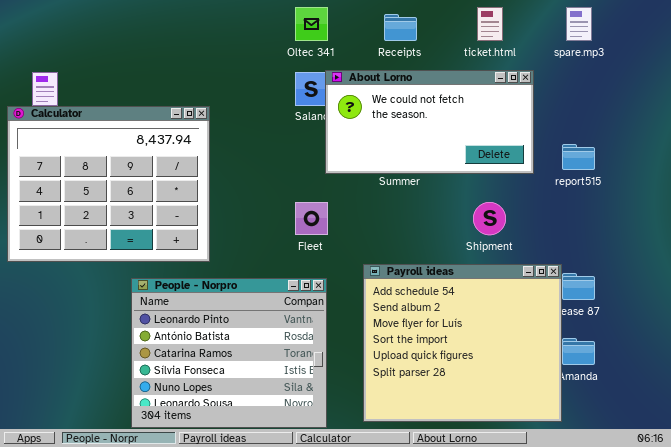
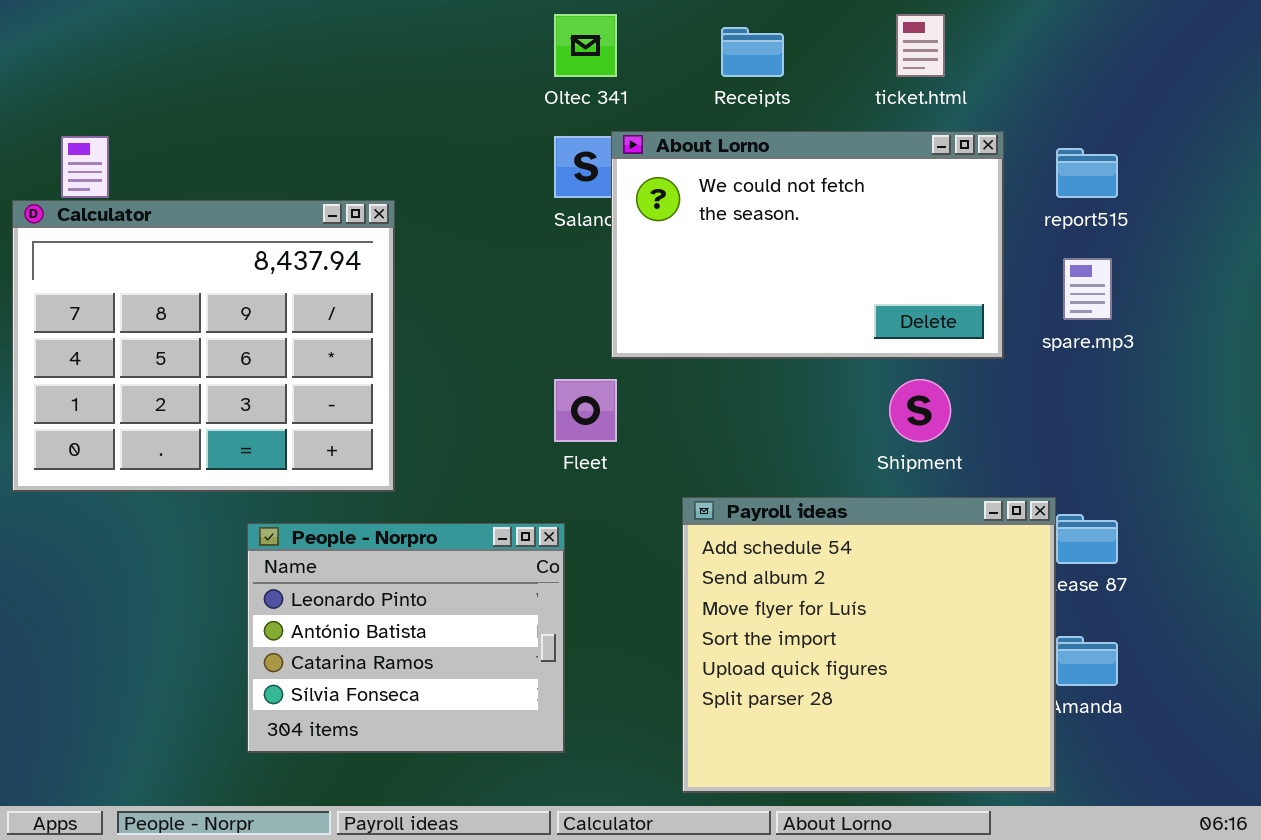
spare.mp3: [566,7,592,41] -> [1063,258,1112,320], moved
About Lorno: [325,70,534,174] -> [611,131,1004,359], resized
report515: [562,144,595,170] -> [1056,148,1118,198], moved
People - Norpro: [131,278,327,428] -> [247,523,565,753], resized

